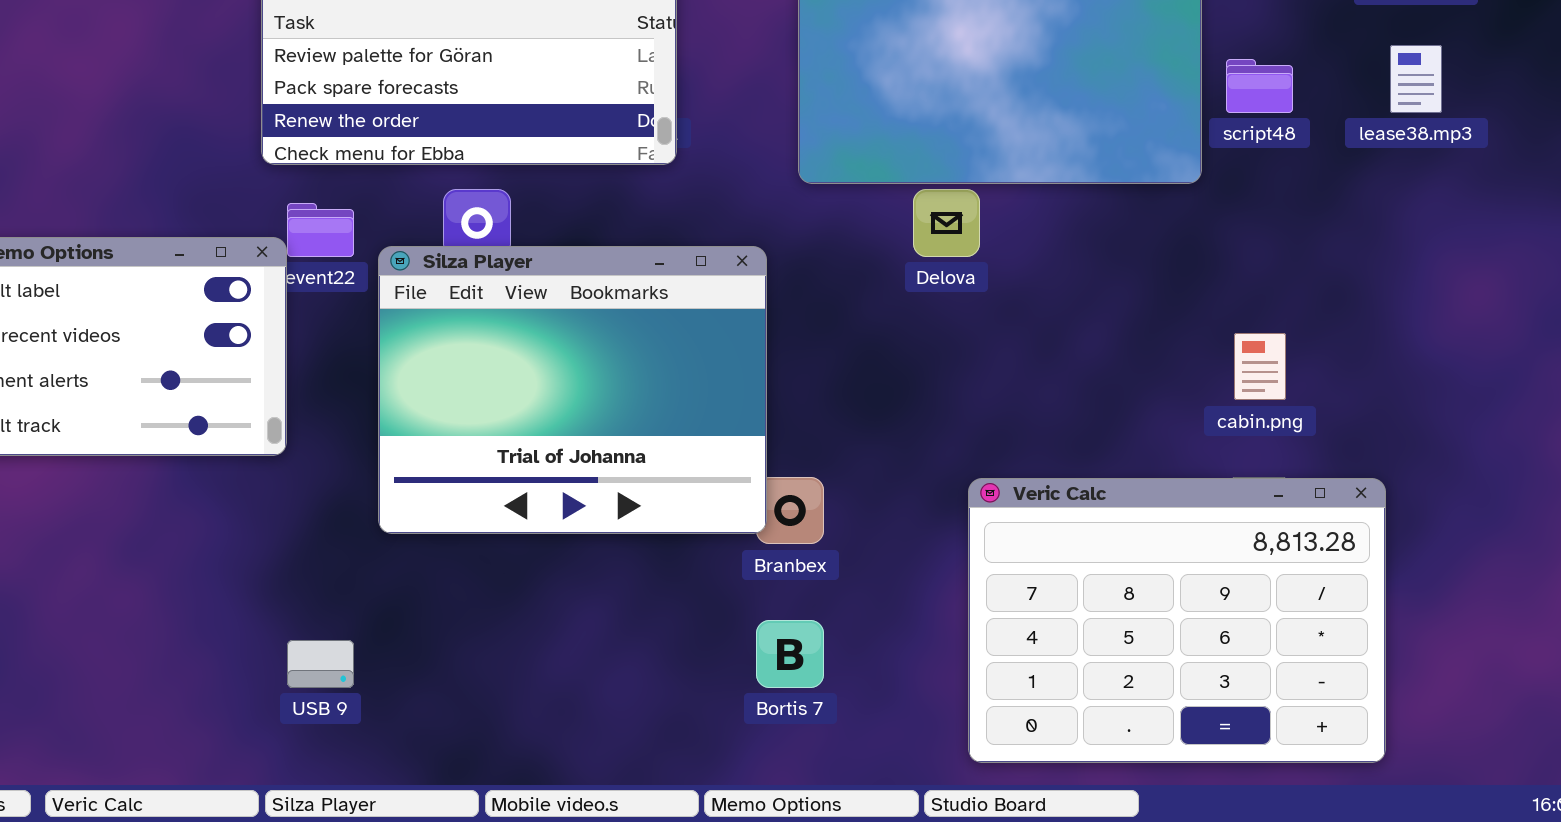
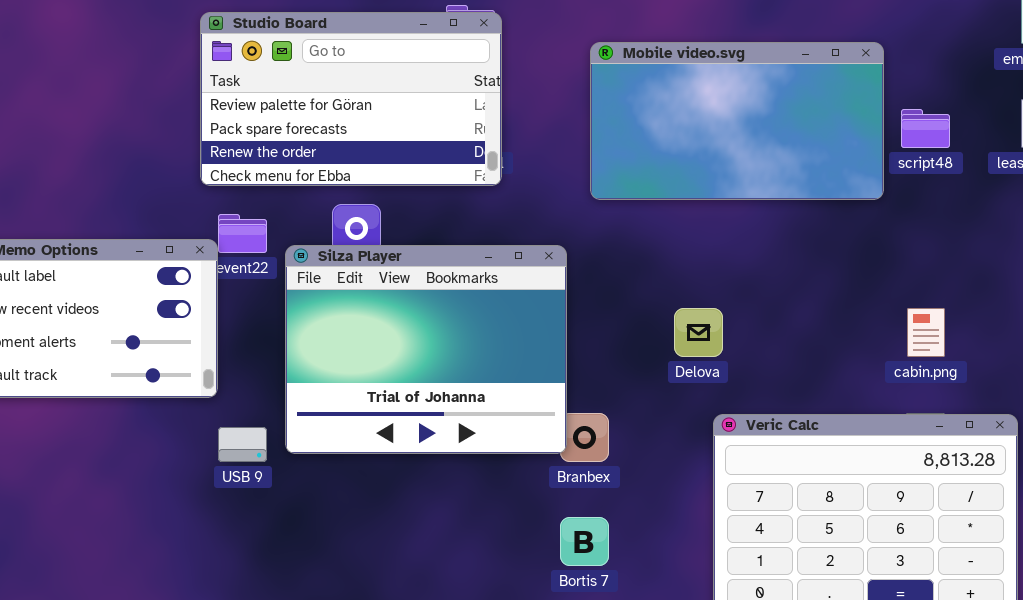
Delova: [913,189,980,257] -> [674,308,723,357], moved
USB 9: [287,640,354,688] -> [218,427,267,462], moved

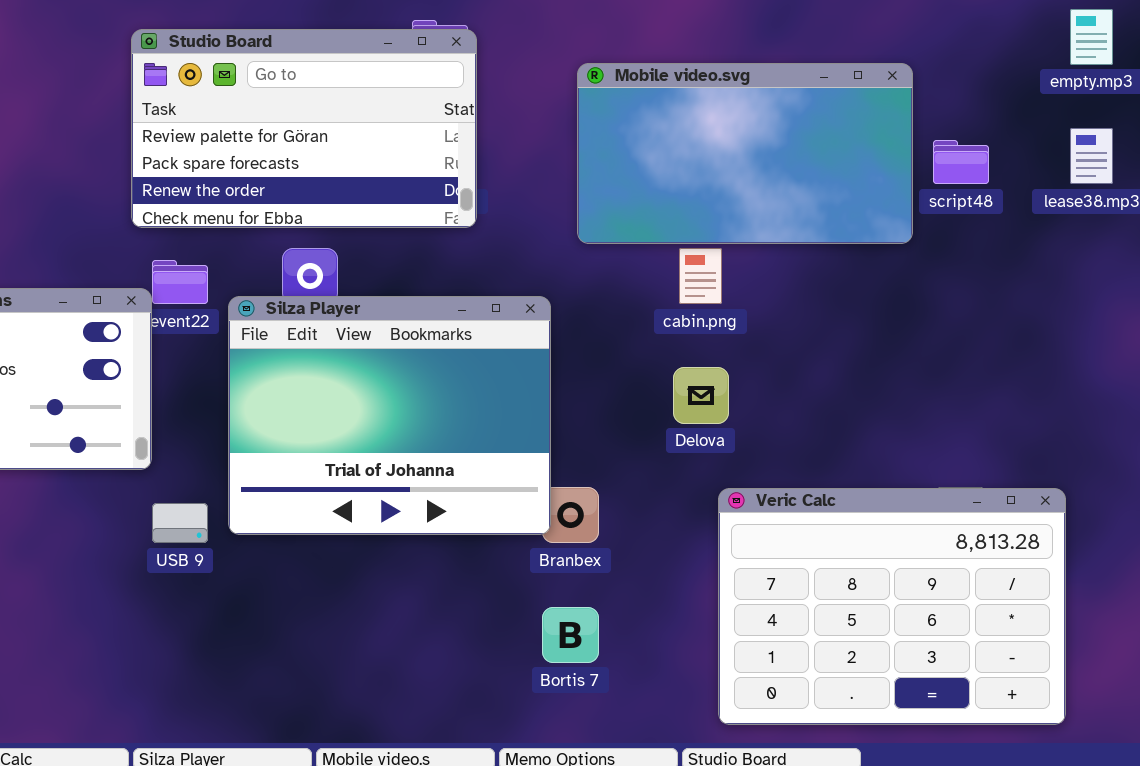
cabin.png: [907,308,945,357] -> [679,248,722,304], moved

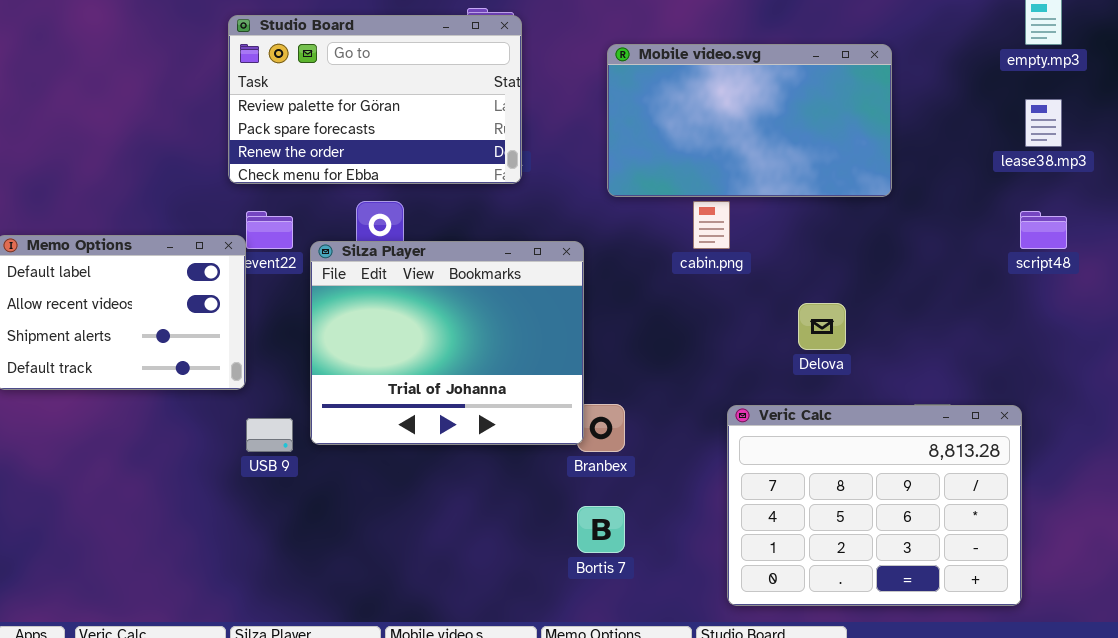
script48: [933,140,989,184] -> [1020,211,1067,249], moved
Delova: [673,367,729,424] -> [798,303,846,350], moved

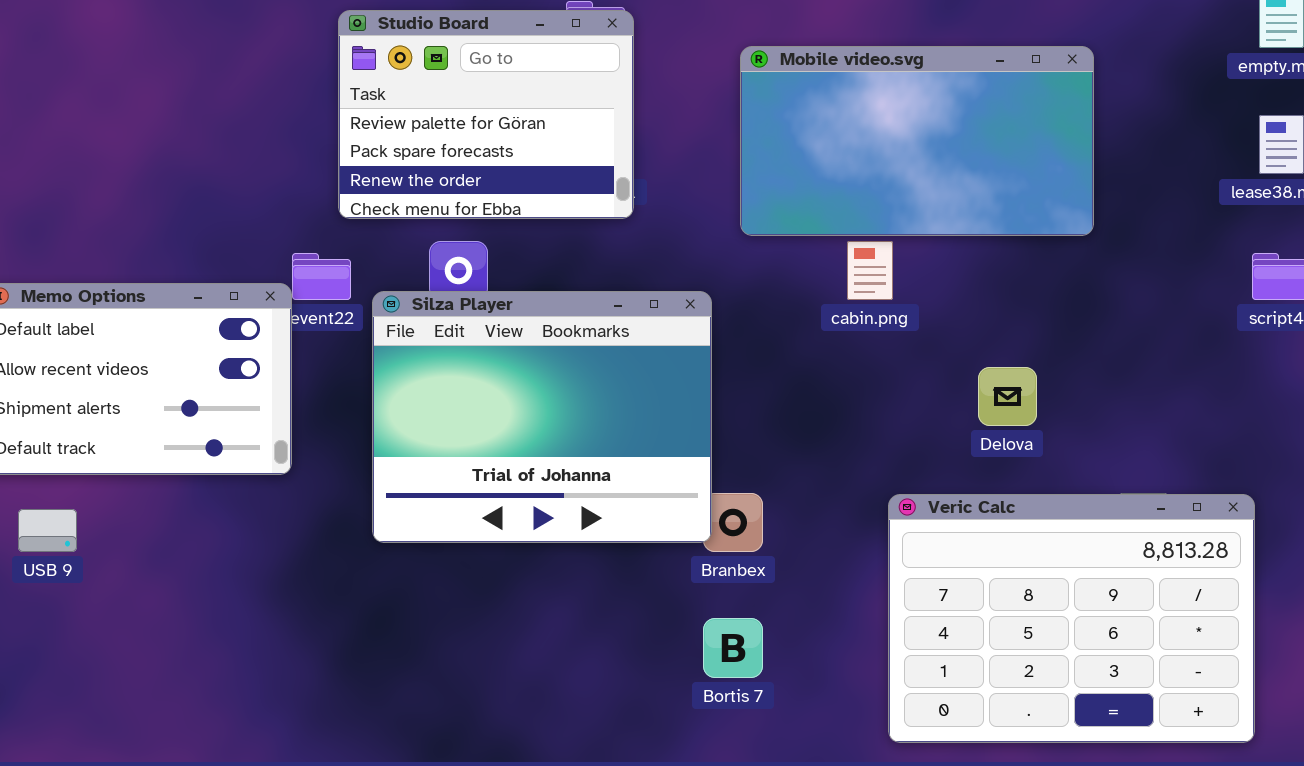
Studio Board: [228,15,522,184] -> [338,10,634,219], resized
USB 9: [246,418,293,452] -> [18,509,77,552], moved

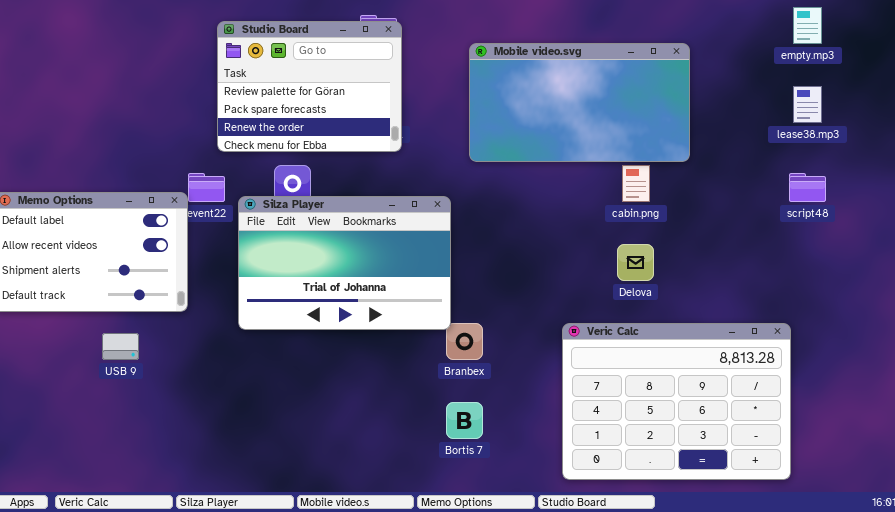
cabin.png: [847,241,893,300] -> [622,165,650,202], moved
Silza Player: [372,291,712,543] -> [238,196,451,330], resized
USB 9: [18,509,77,552] -> [102,333,139,360], moved

